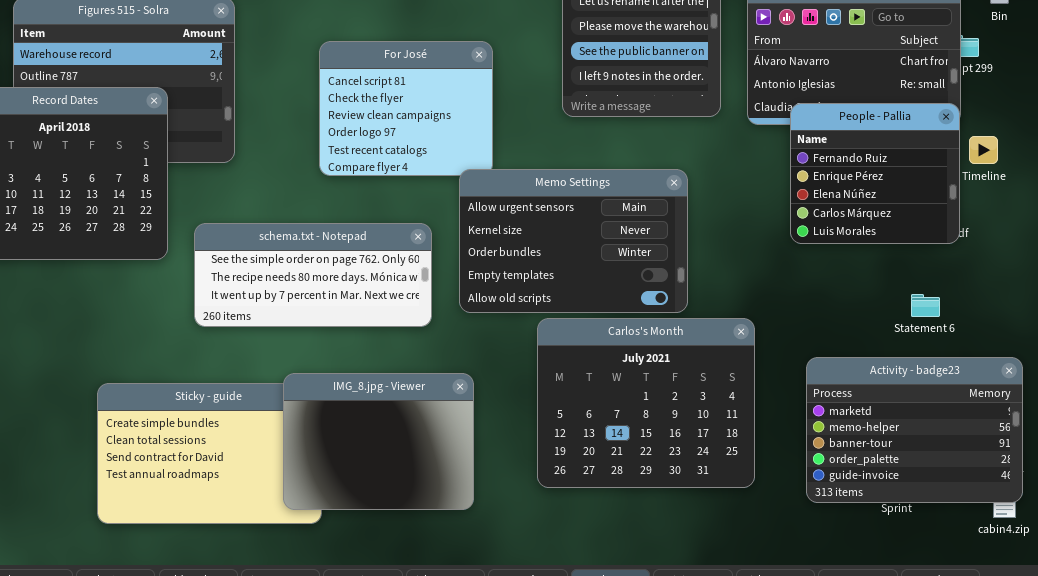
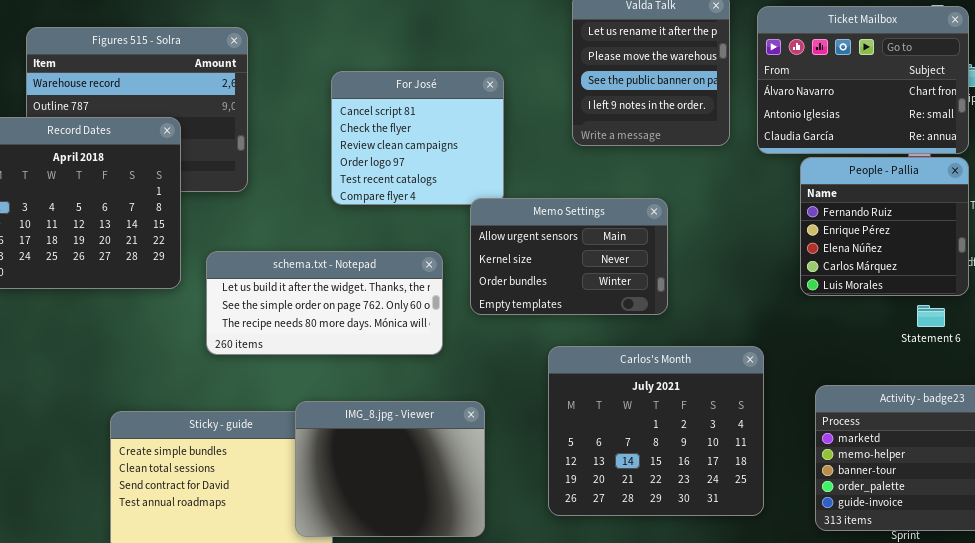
People - Pallia: [790,103,960,244] -> [800,157,969,296], moved
Memo Settings: [459,169,688,313] -> [470,198,668,315], resized
schema.txt - Notepad: [194,223,432,327] -> [206,251,443,355], scrolled up 1 row
Statement 6: [911,294,940,317] -> [917,305,945,327], moved

